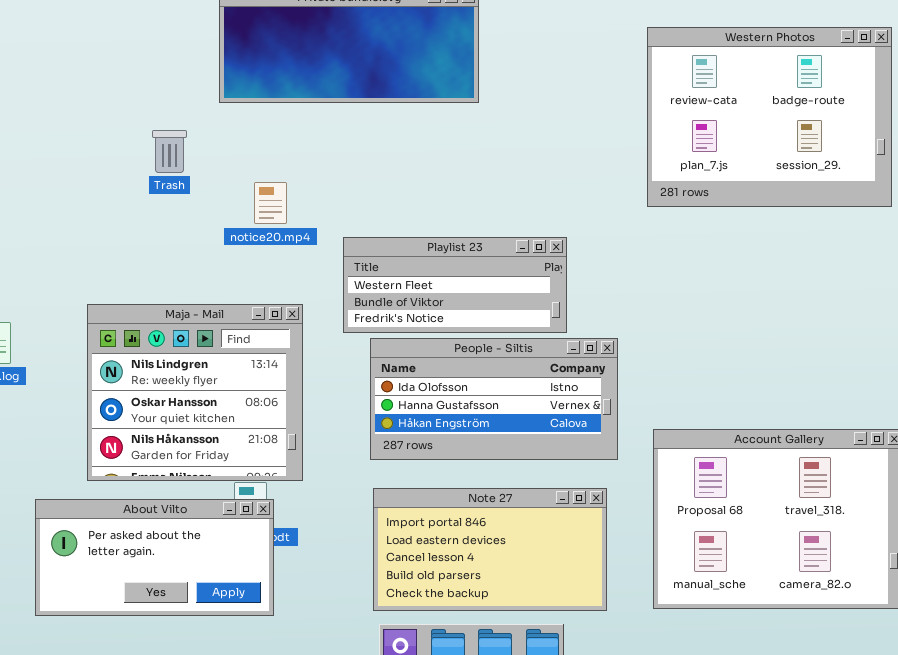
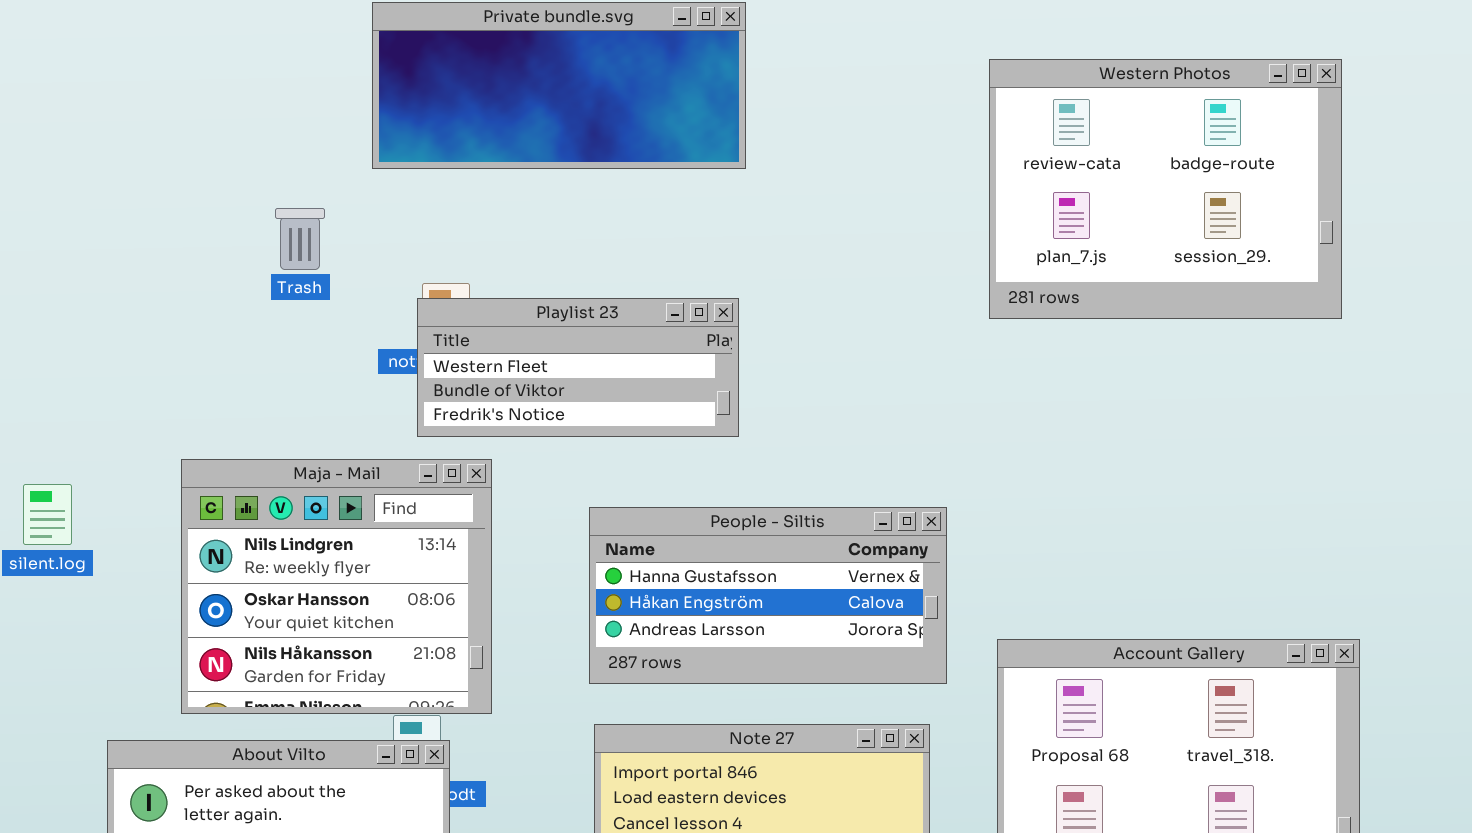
Playlist 23: [343,237,567,333] -> [417,298,739,437], moved
People - Siltis: [370,338,618,460] -> [589,507,947,684], scrolled down 1 row

